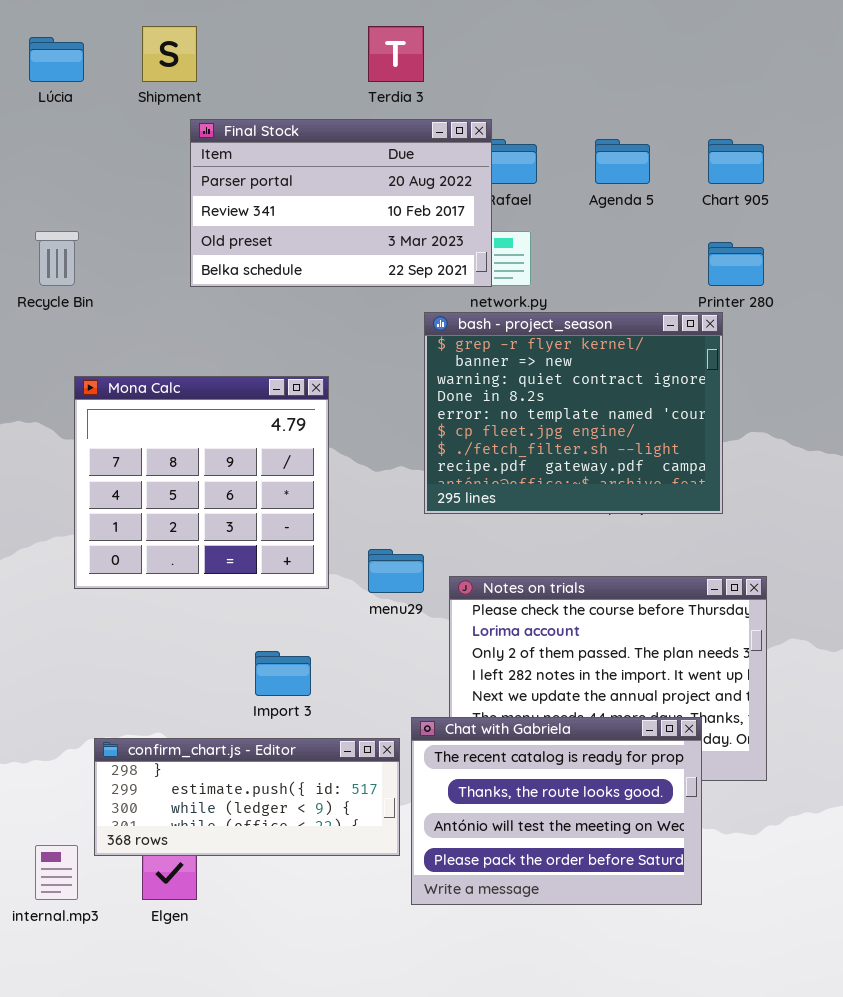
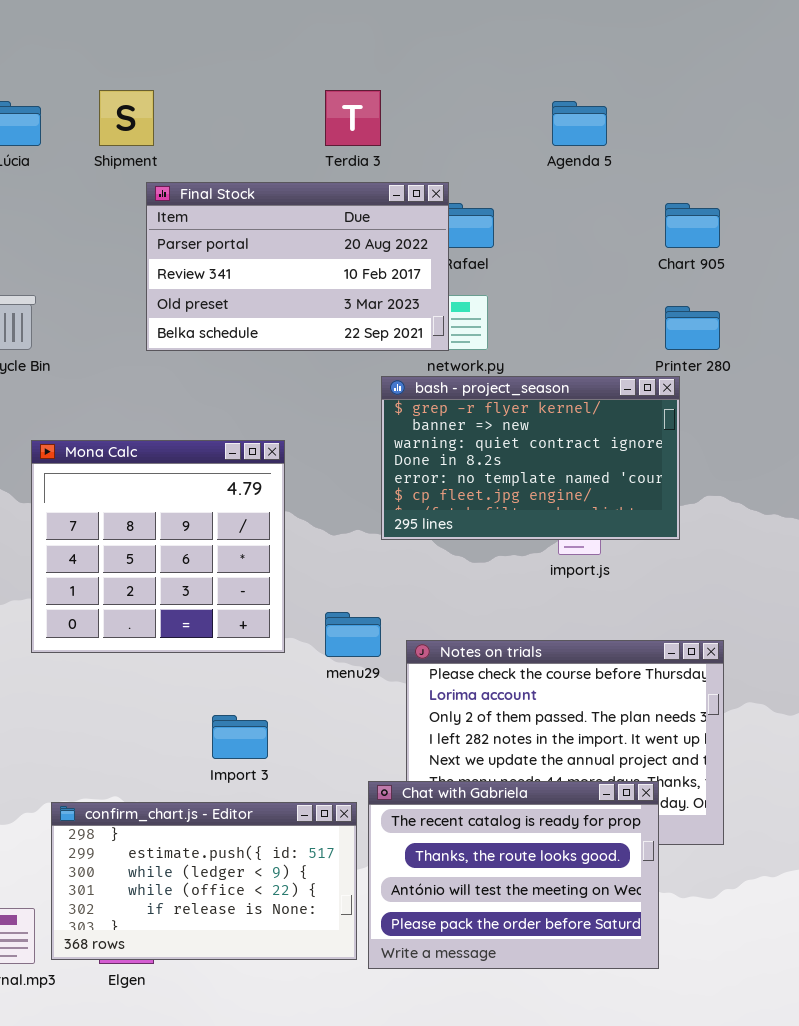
Agenda 5: [595,139,650,184] -> [552,101,607,146], moved
bash - project_season: [424,312,723,514] -> [381,376,680,540], resized
confirm_chart.js - Editor: [94,738,400,856] -> [51,802,357,960], resized

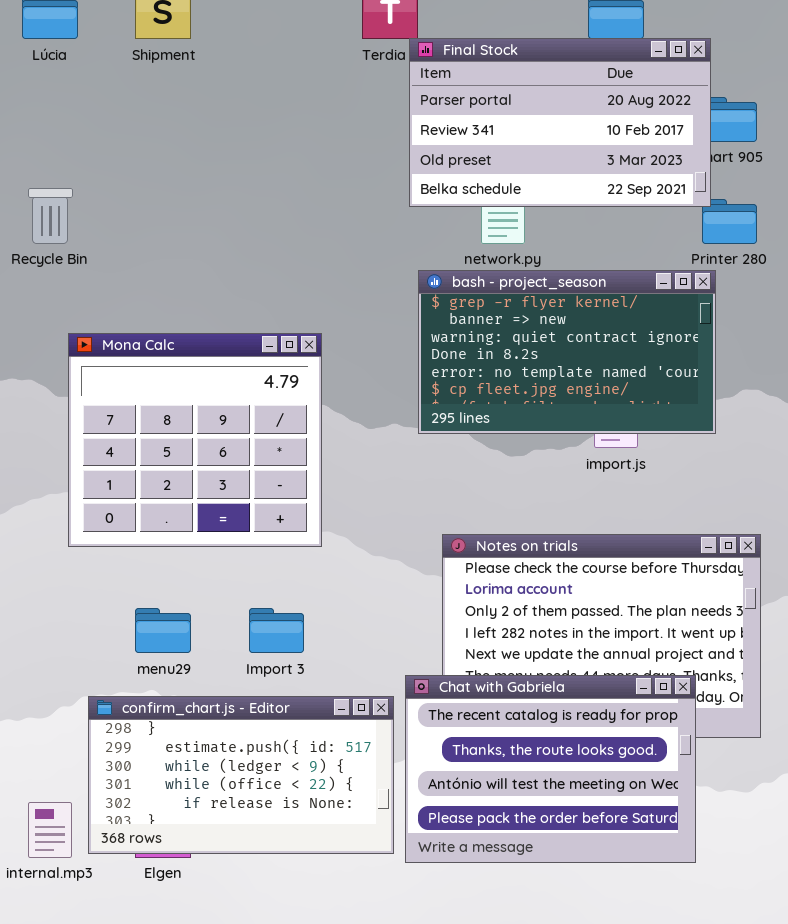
Final Stock: [146,182,449,351] -> [409,38,711,207], moved
menu29: [325,612,381,657] -> [135,608,191,653], moved

